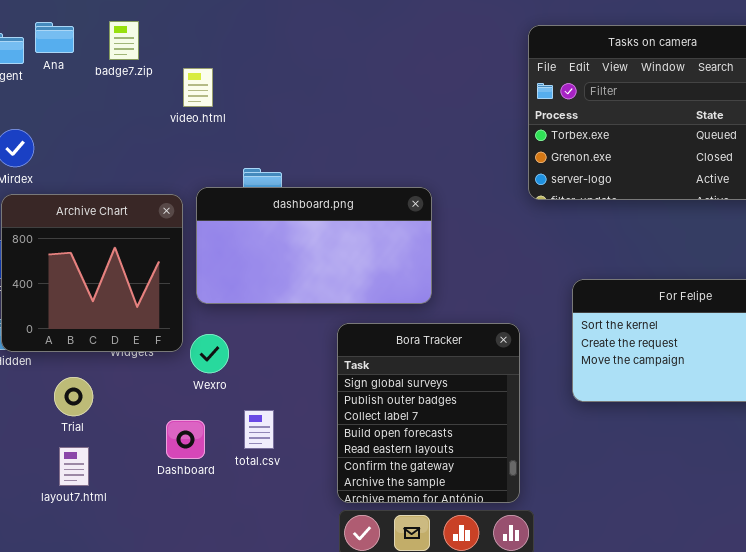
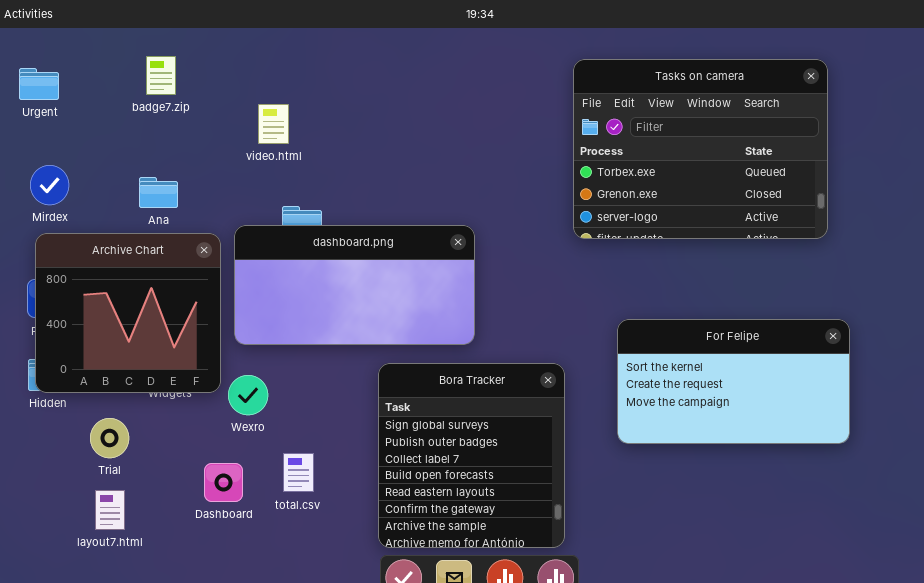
Ana: [35,22,74,53] -> [139,177,178,208], moved
video.html: [183,68,213,107] -> [258,104,289,144], moved

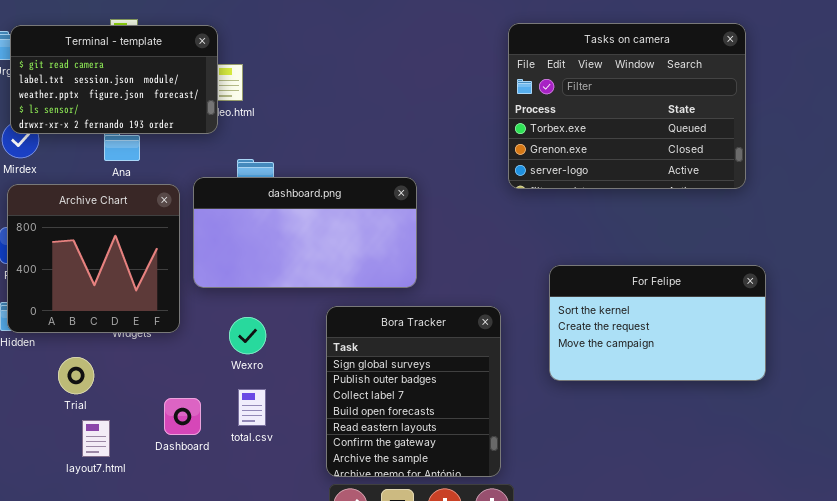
Terminal - template: none -> [10,25,218,134], opened
Wexro: [228,375,268,415] -> [229,317,266,354], moved
layout7.html: [95,490,125,530] -> [82,420,110,457], moved

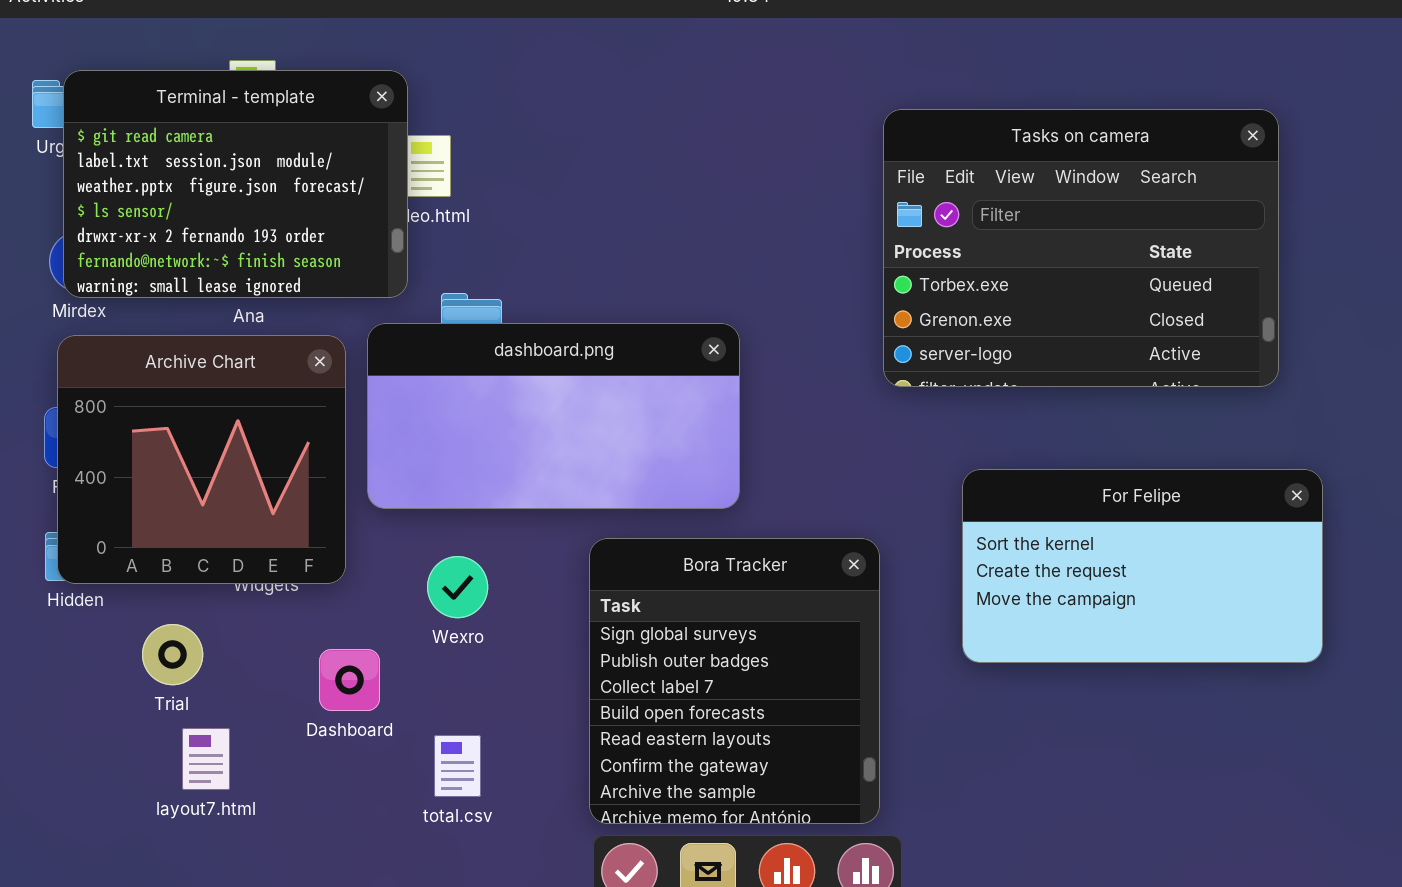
Tasks on camera: [508,23,746,189] -> [883,109,1279,387], moved
Terminal - template: [10,25,218,134] -> [63,70,408,298], resized
total.csv: [238,389,266,426] -> [434,735,481,797], moved
Dashboard: [164,398,201,435] -> [319,649,380,711], moved

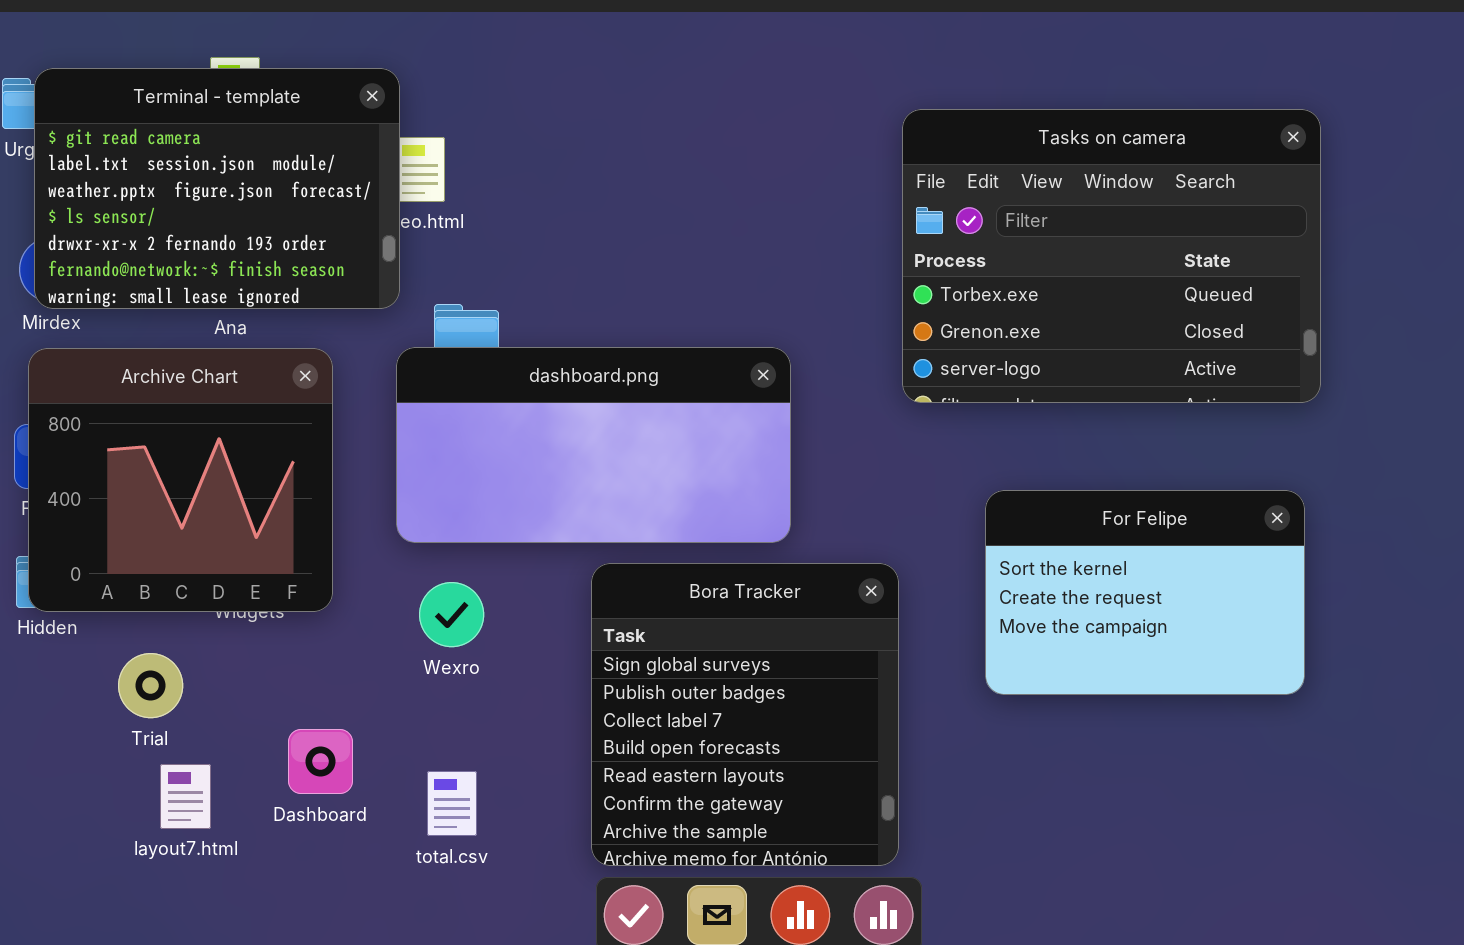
dashboard.png: [367,323,740,509] -> [396,347,791,543], moved
For Felipe: [962,469,1323,663] -> [985,490,1305,695], resized
Dashboard: [319,649,380,711] -> [288,729,353,794], moved

